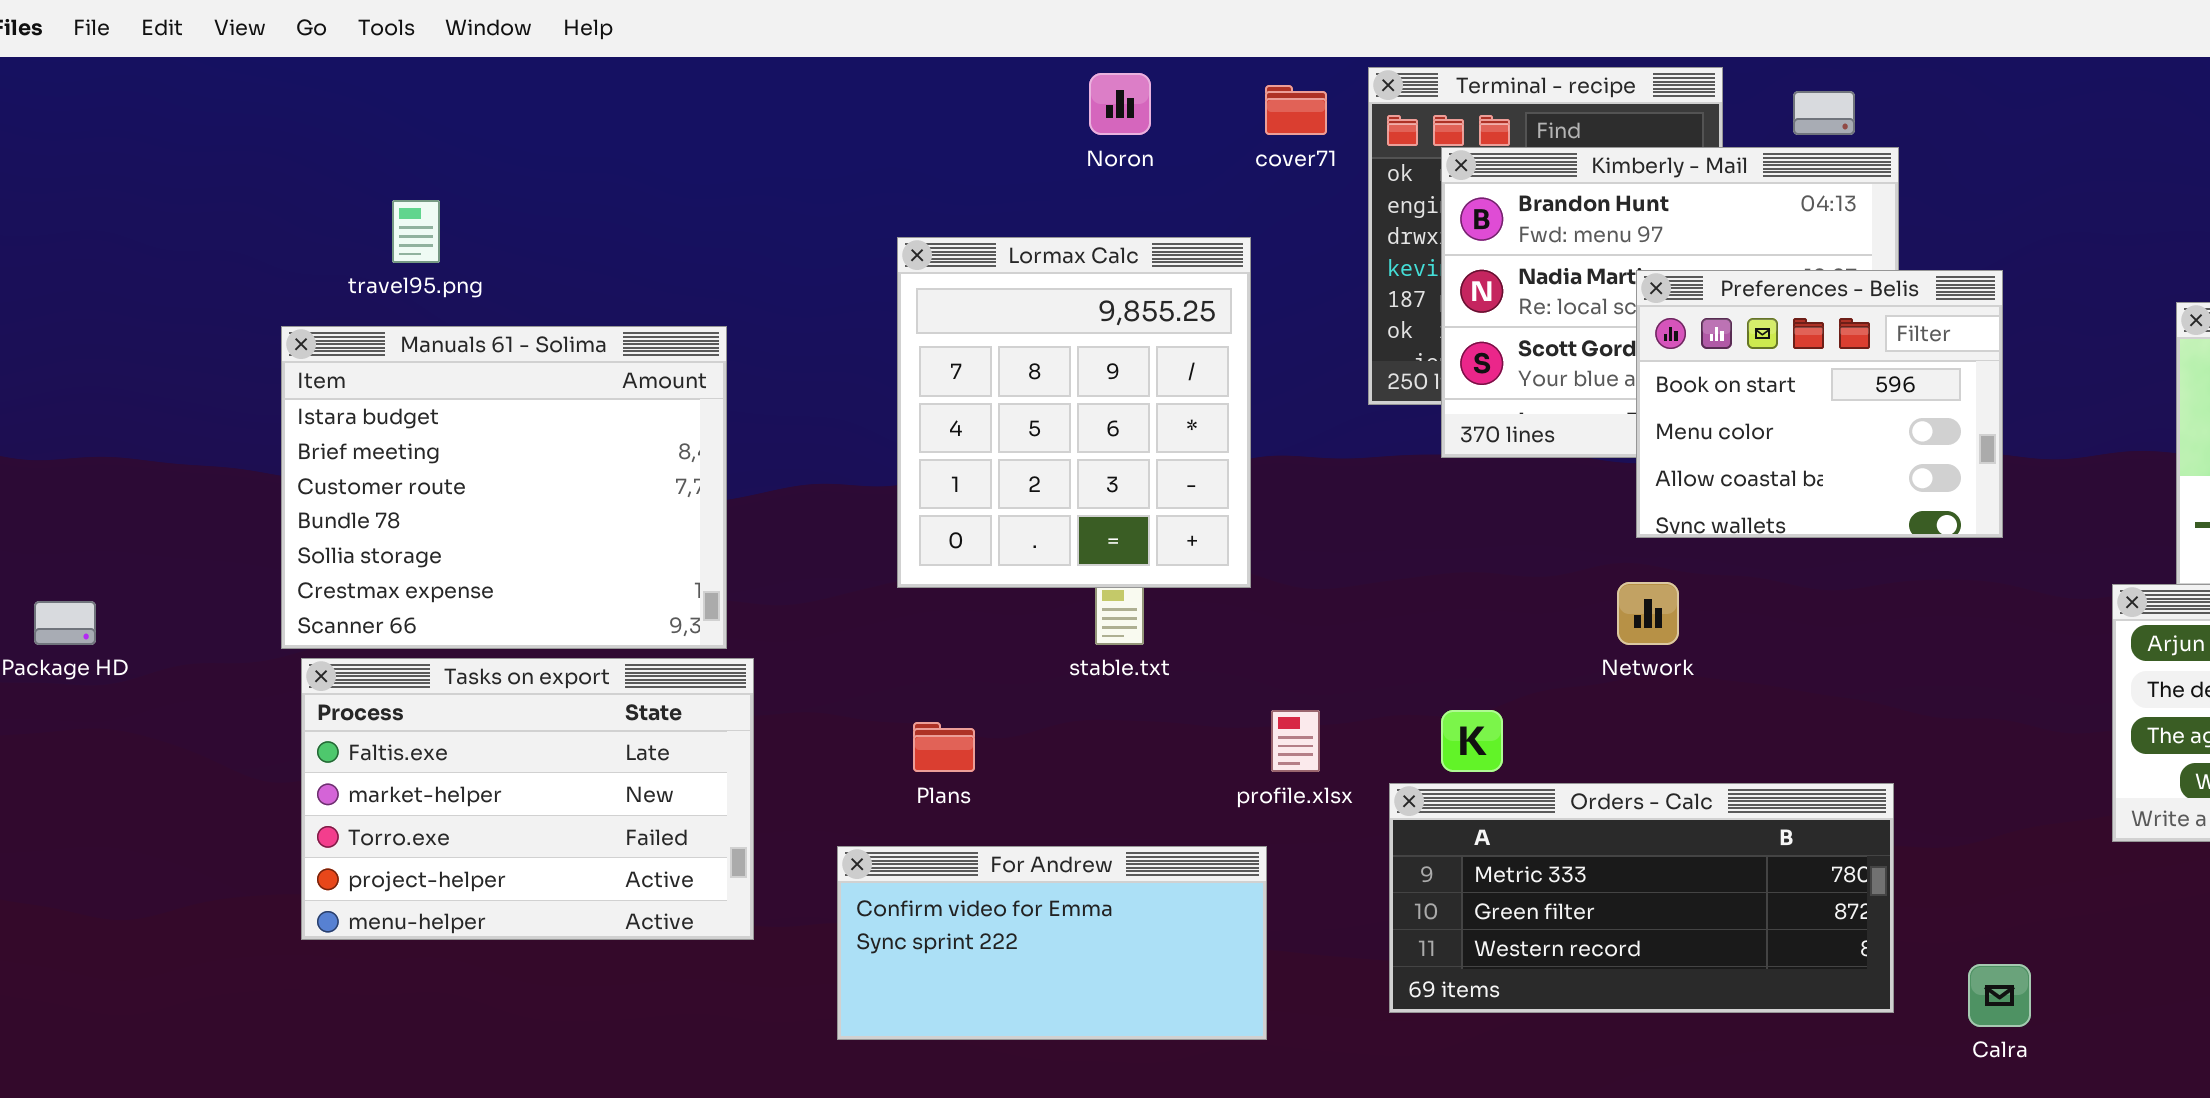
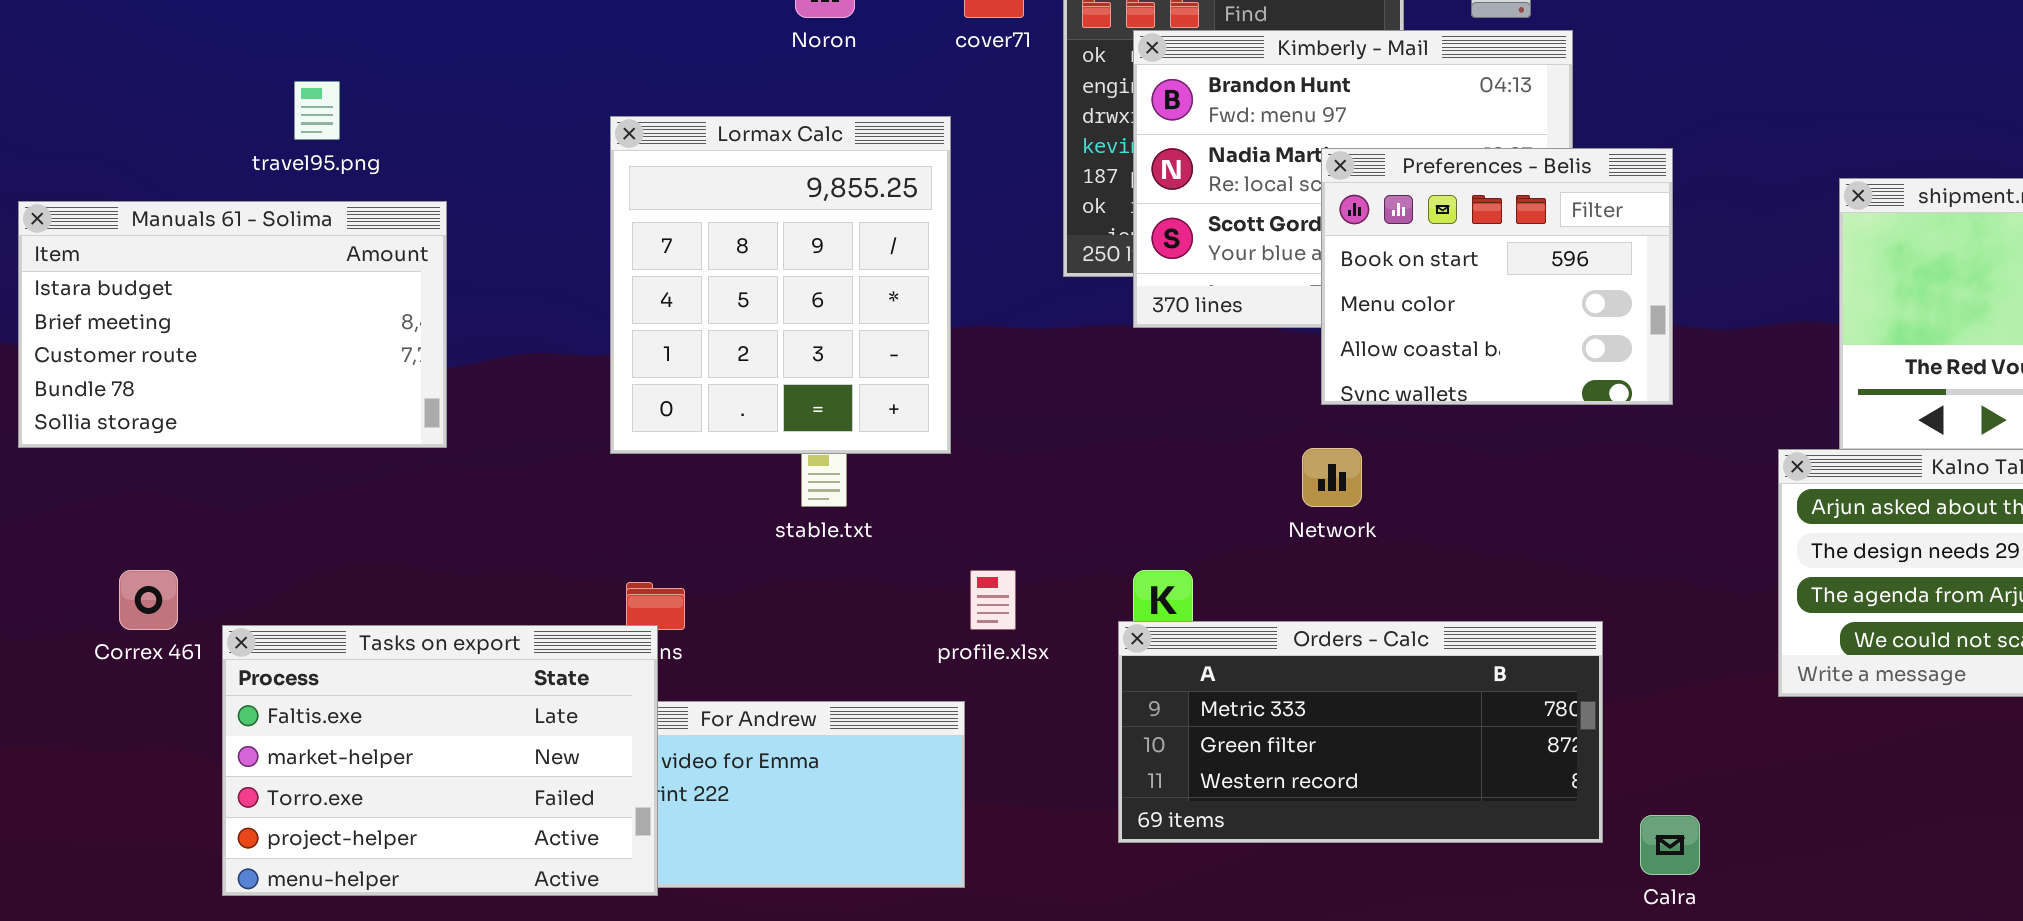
travel95.png: [392,200,440,263] -> [294,81,340,140], moved
Manuals 61 - Solima: [281,326,727,649] -> [18,201,447,448], resized
Tasks on export: [301,658,754,940] -> [222,625,658,896], moved
Orders - Calc: [1389,783,1894,1013] -> [1118,621,1603,843], moved

